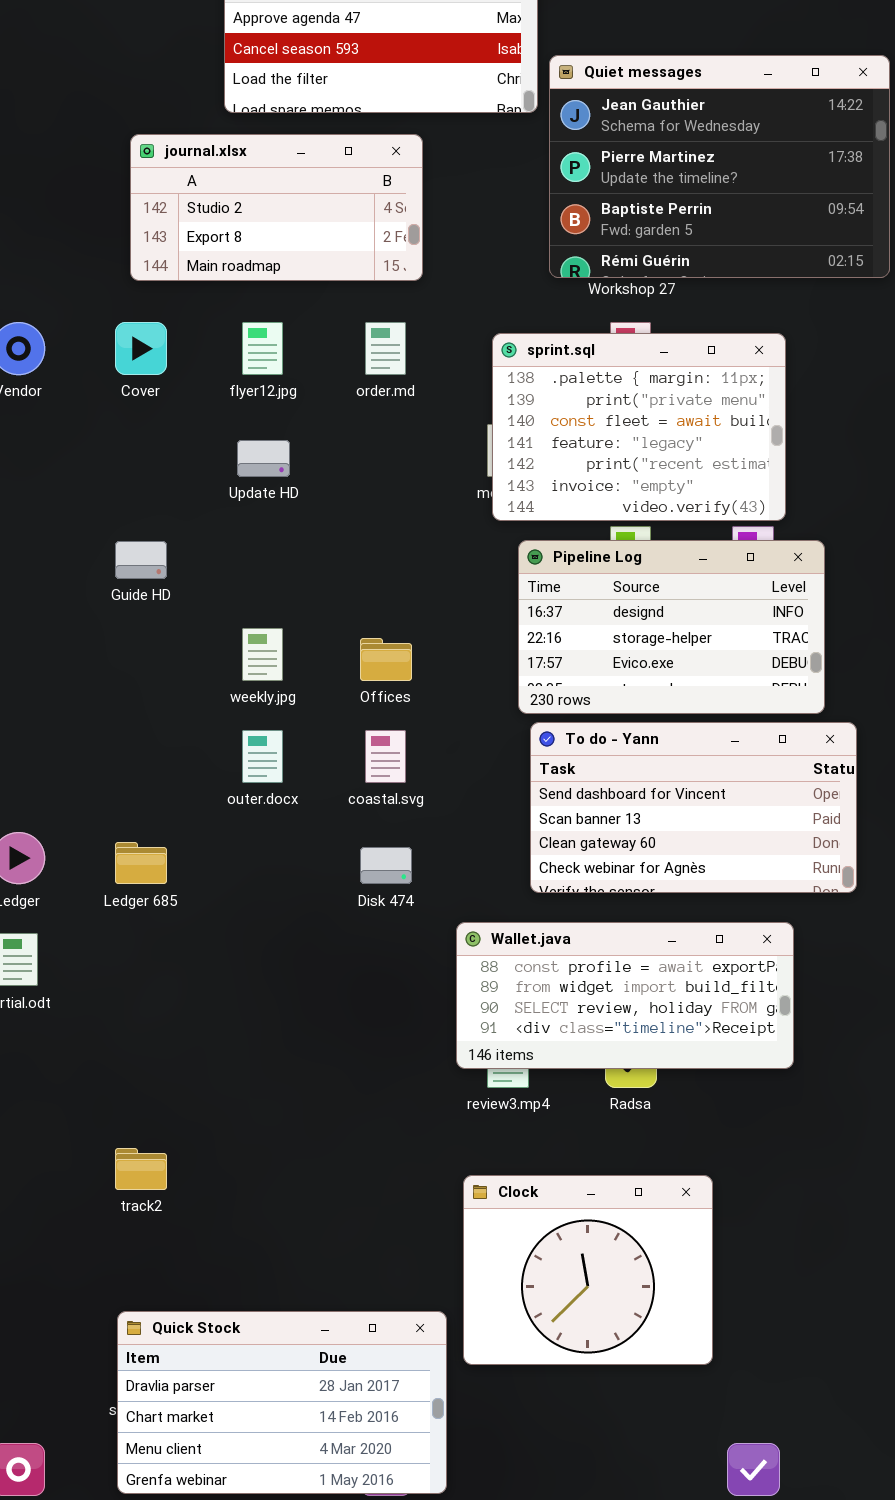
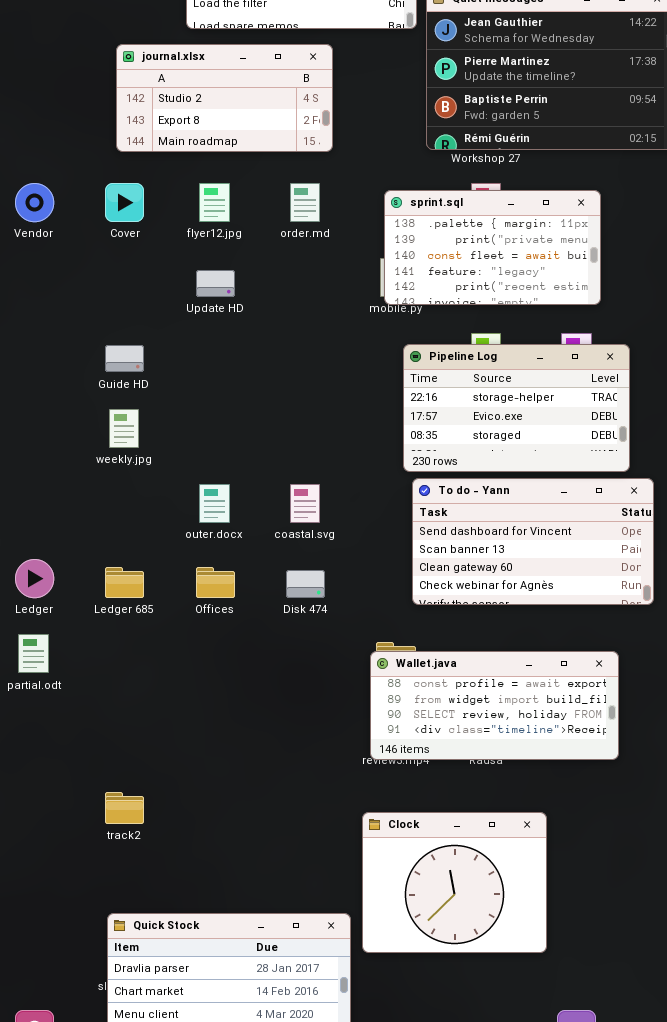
sprint.sql: [492,333,786,521] -> [384,190,601,305], resized
Pipeline Log: [518,540,825,714] -> [403,344,630,472], scrolled down 1 row
weekly.jpg: [242,628,283,681] -> [109,409,139,448], moved
Offices: [360,638,412,681] -> [196,567,235,598], moved
Wallet.java: [456,922,794,1069] -> [370,651,619,760], moved

